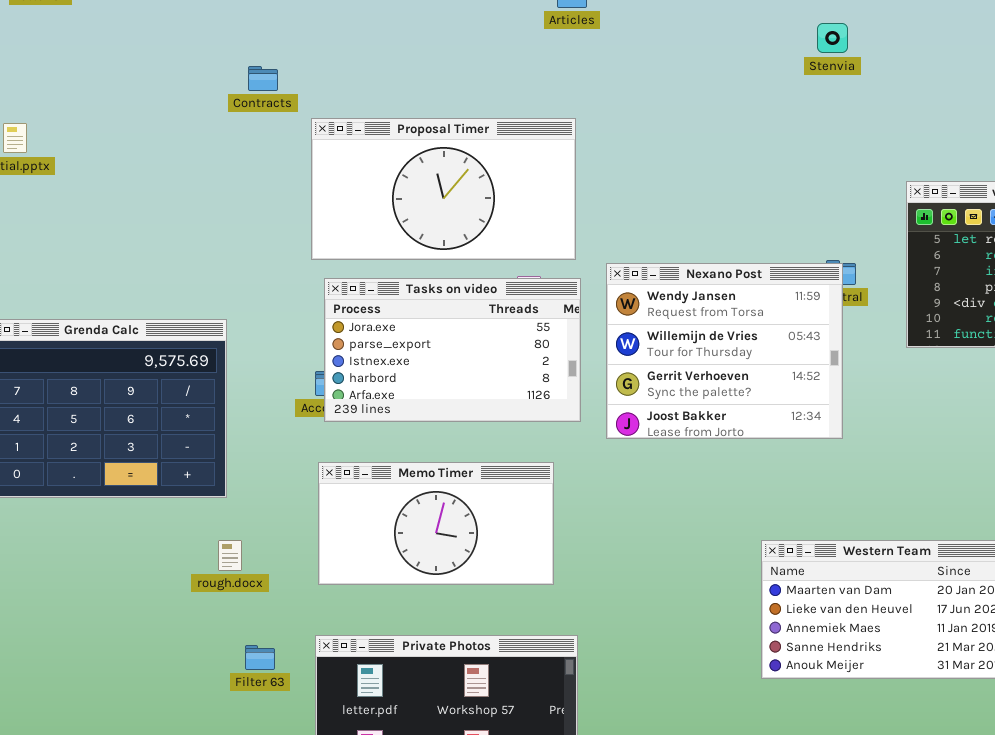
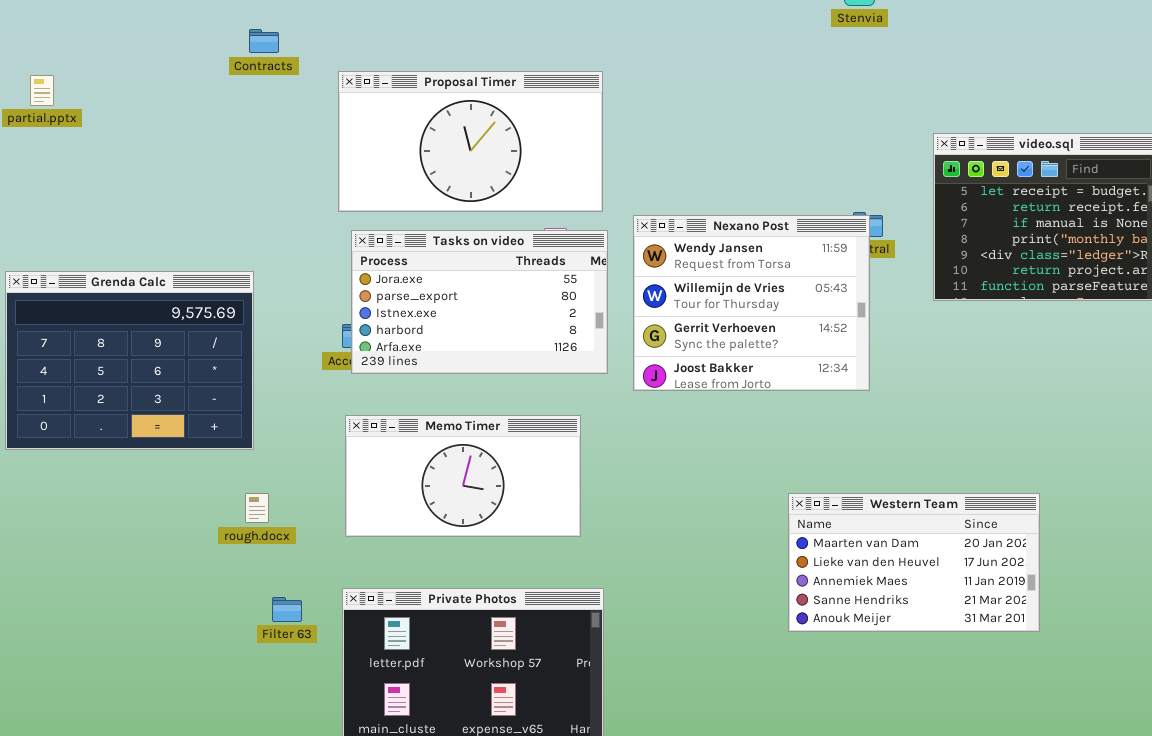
Contracts: [248,66,278,91] -> [249,29,279,53], moved

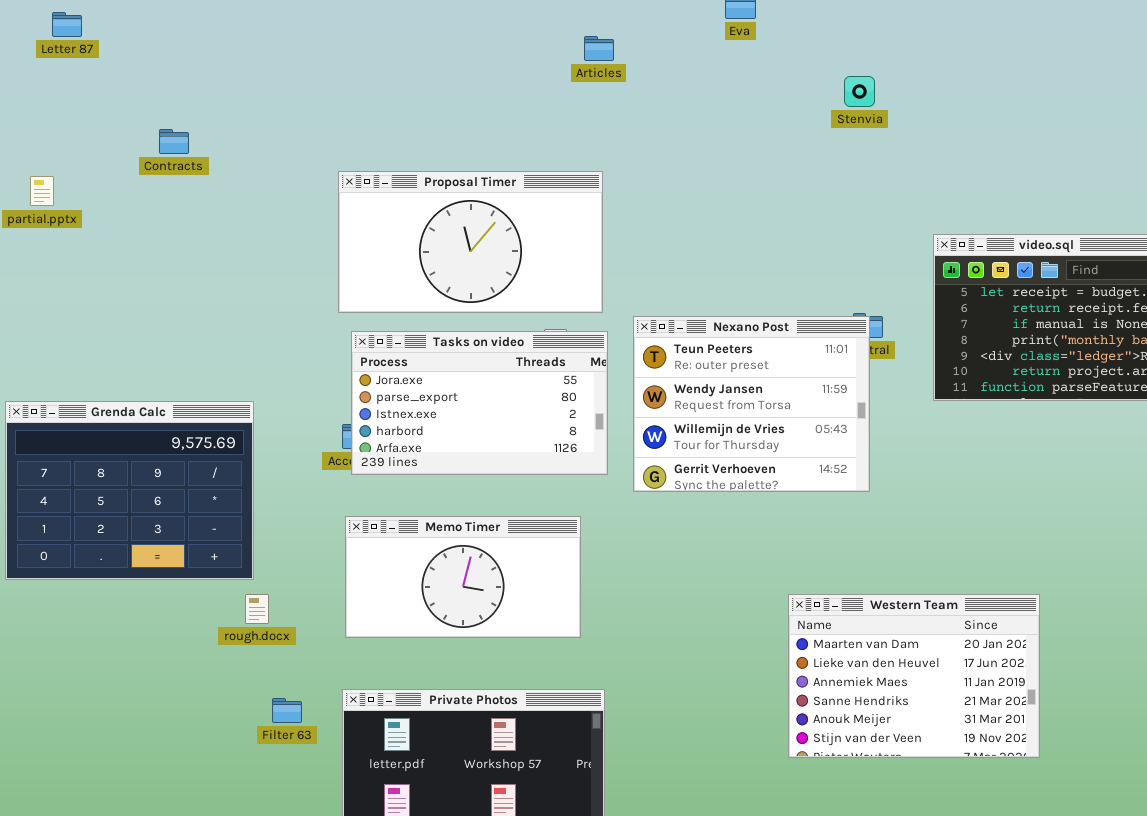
Contracts: [249,29,279,53] -> [159,129,189,154], moved
Nexano Post: [633,215,870,391] -> [633,316,870,492], scrolled up 1 row
Grenda Calc: [5,271,254,450] -> [5,401,254,580], moved
Western Team: [788,493,1040,632] -> [788,594,1040,758], resized

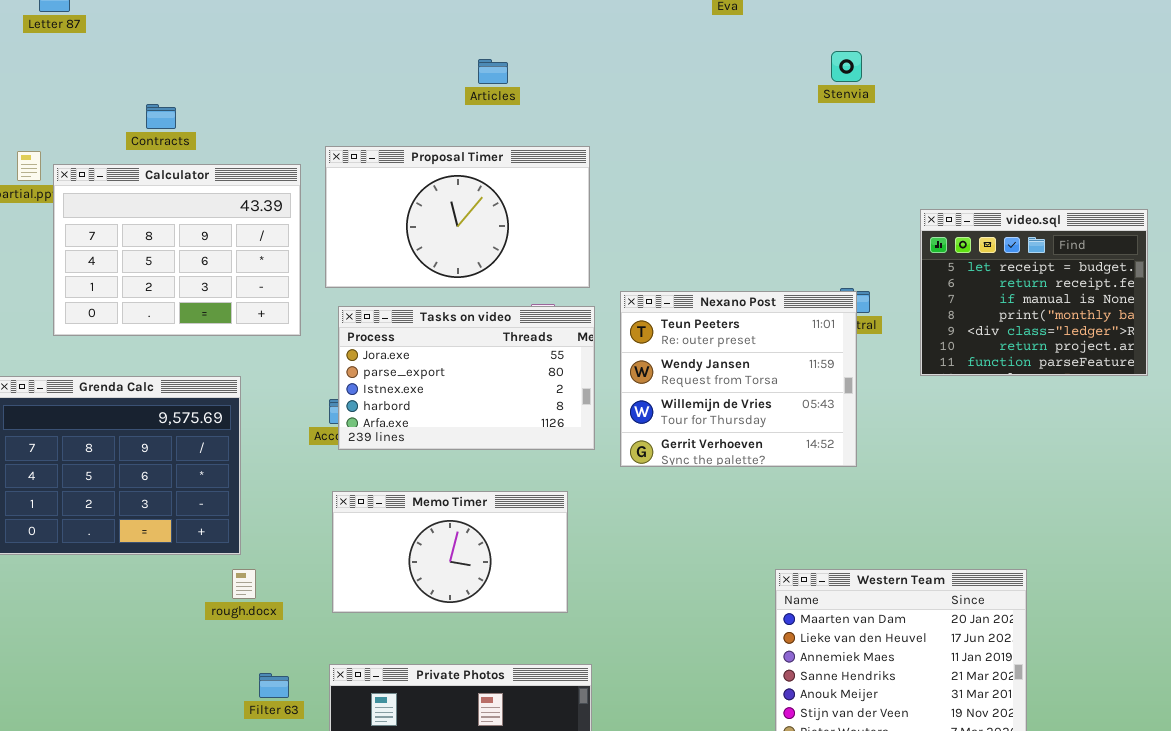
Articles: [584,36,614,61] -> [478,59,508,84], moved
Calculator: none -> [53,164,301,336], opened

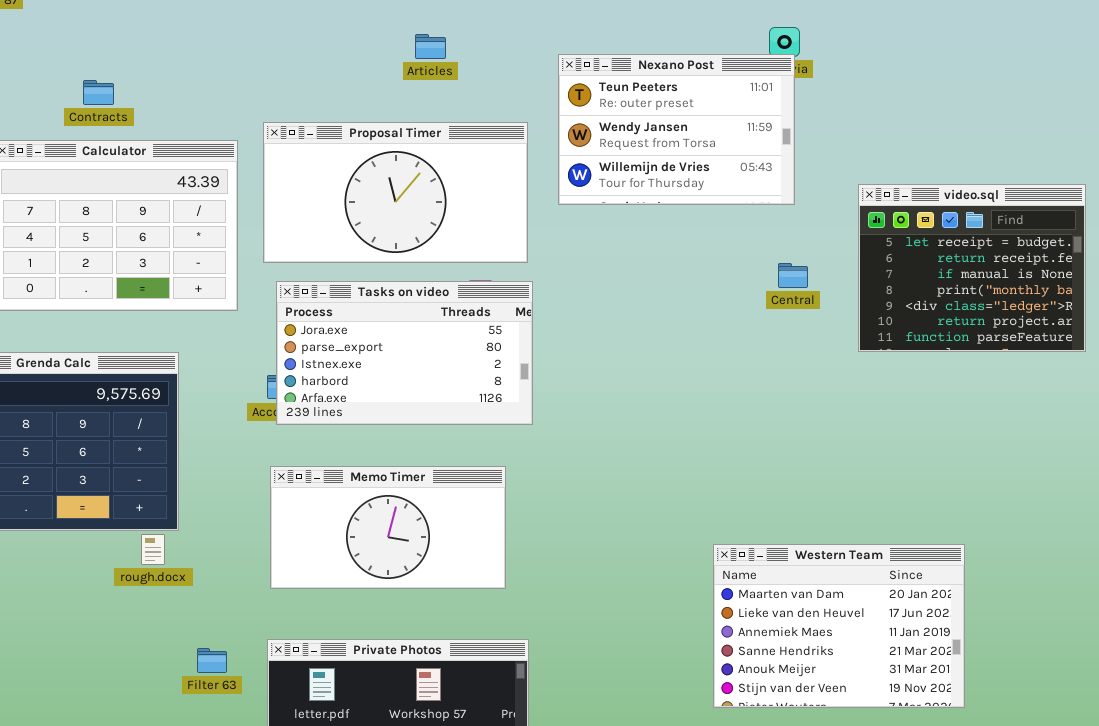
Nexano Post: [620,291,857,467] -> [558,54,795,205], moved, resized
rough.docx: [232,569,256,599] -> [141,534,165,565], moved

